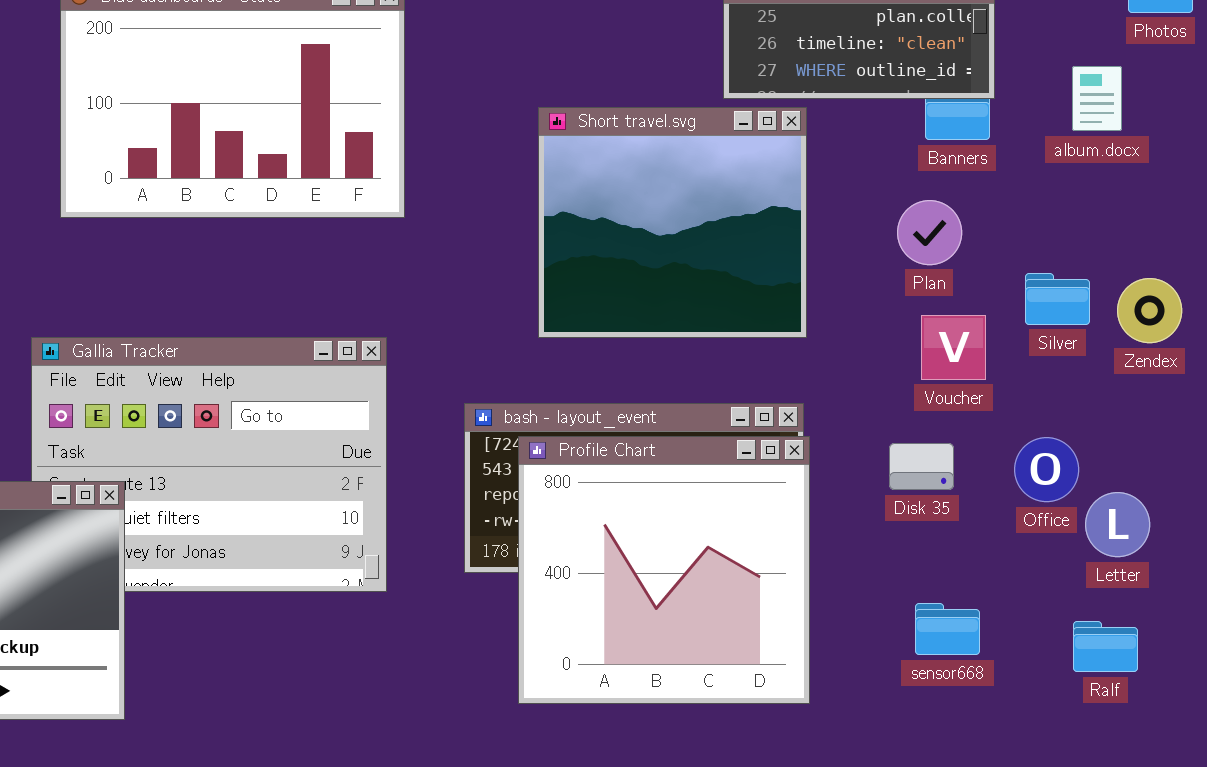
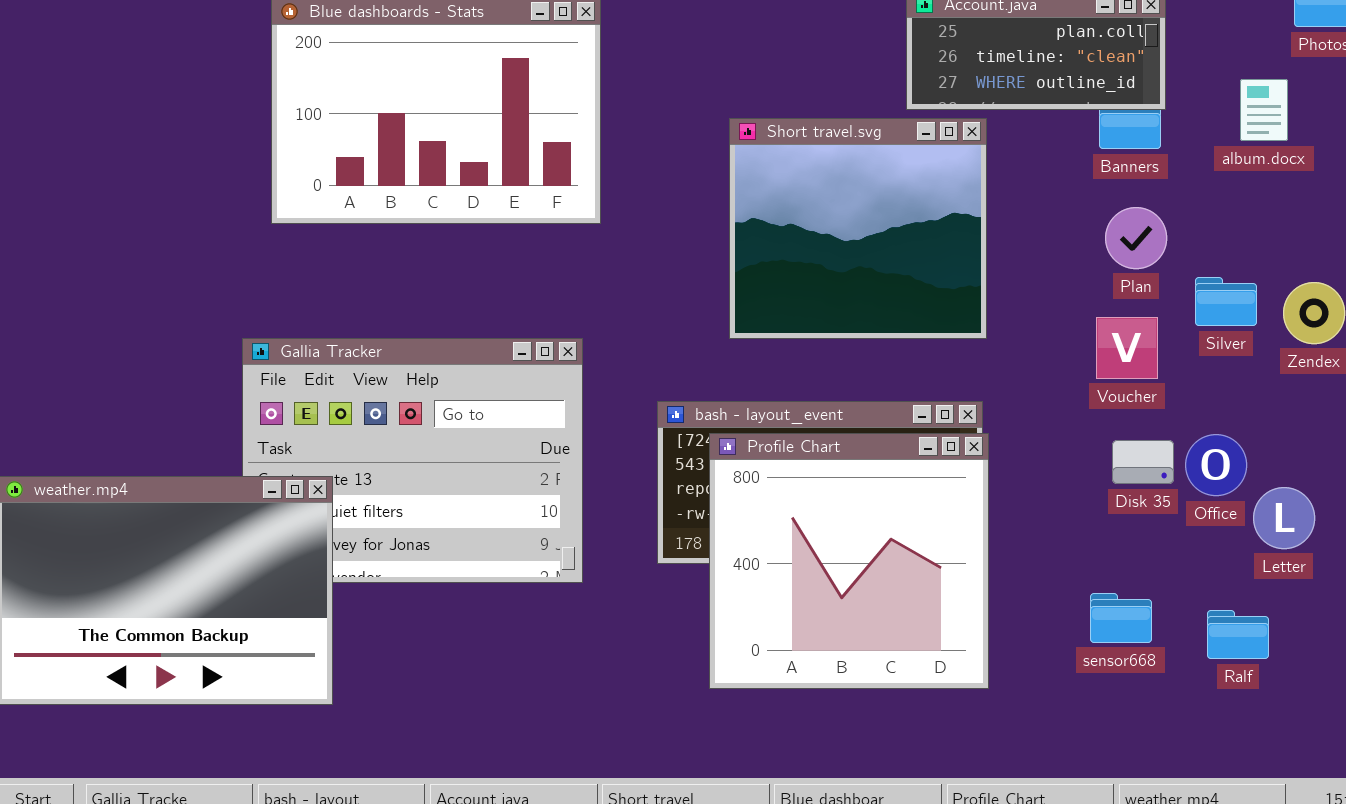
Plan: [897,200,962,265] -> [1105,207,1167,269], moved
Disk 35: [889,443,954,490] -> [1112,440,1174,484], moved
Ralf: [1073,621,1138,672] -> [1207,610,1269,659], moved

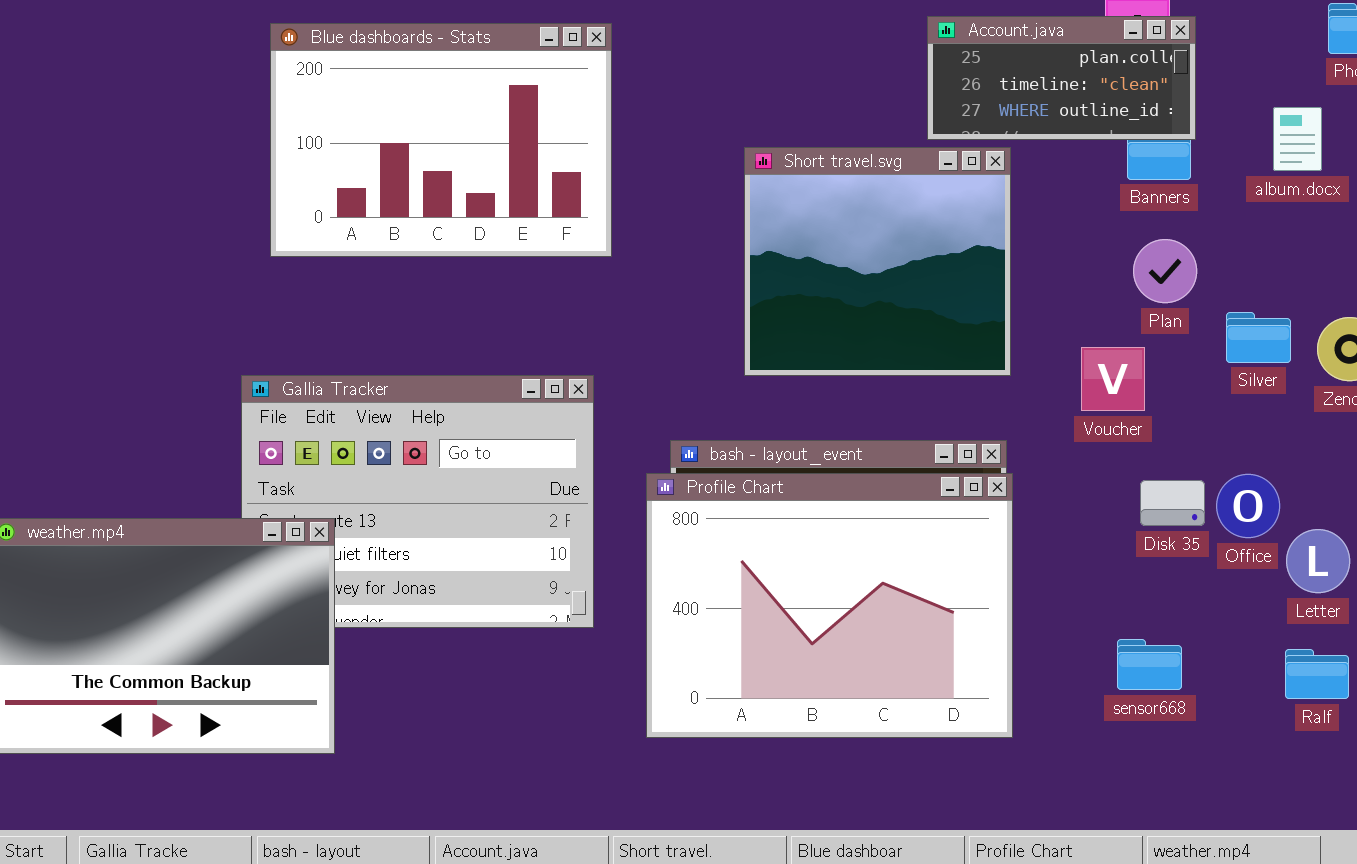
Voucher: [1096,317,1158,379] -> [1081,347,1145,411], moved
Profile Chart: [709,433,989,689] -> [646,473,1013,738], resized
Ralf: [1207,610,1269,659] -> [1285,649,1349,699], moved

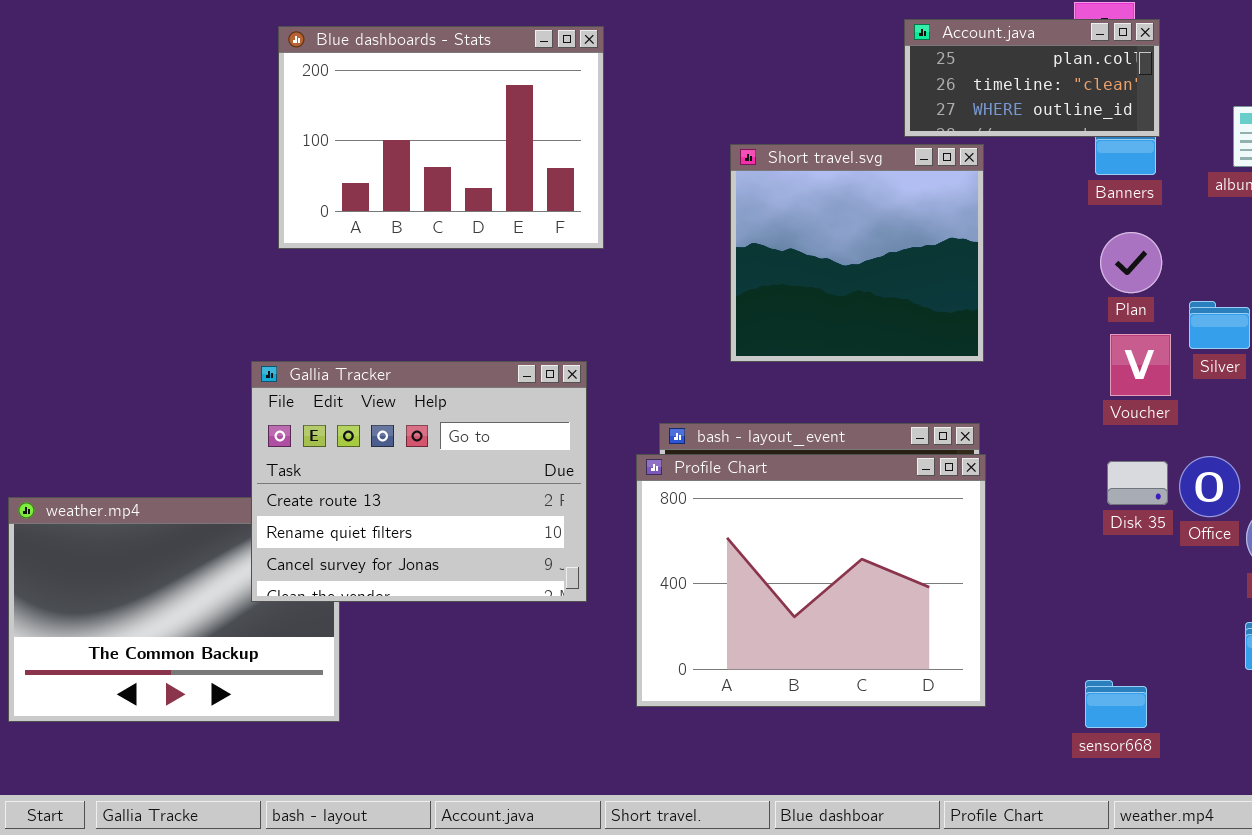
Voucher: [1081,347,1145,411] -> [1110,334,1171,396], moved
Gallia Tracker: [241,375,594,628] -> [251,361,587,602], raised
sensor668: [1117,639,1182,690] -> [1085,680,1147,728], moved

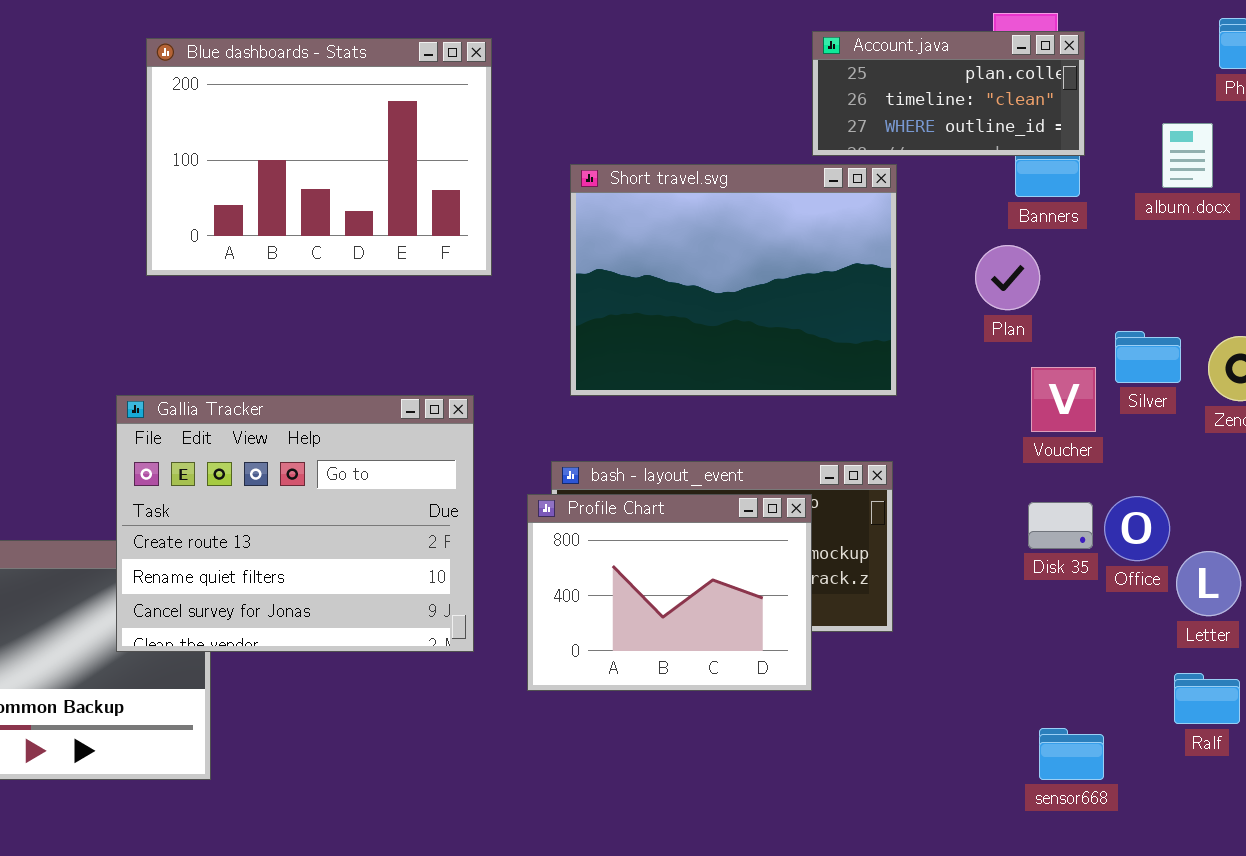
Short travel.svg: [730,144,984,362] -> [570,164,897,396], resized
Plan: [1100,232,1162,293] -> [975,245,1040,310], moved
Profile Chart: [636,454,986,707] -> [527,494,812,691], resized
sensor668: [1085,680,1147,728] -> [1039,728,1104,780], moved

